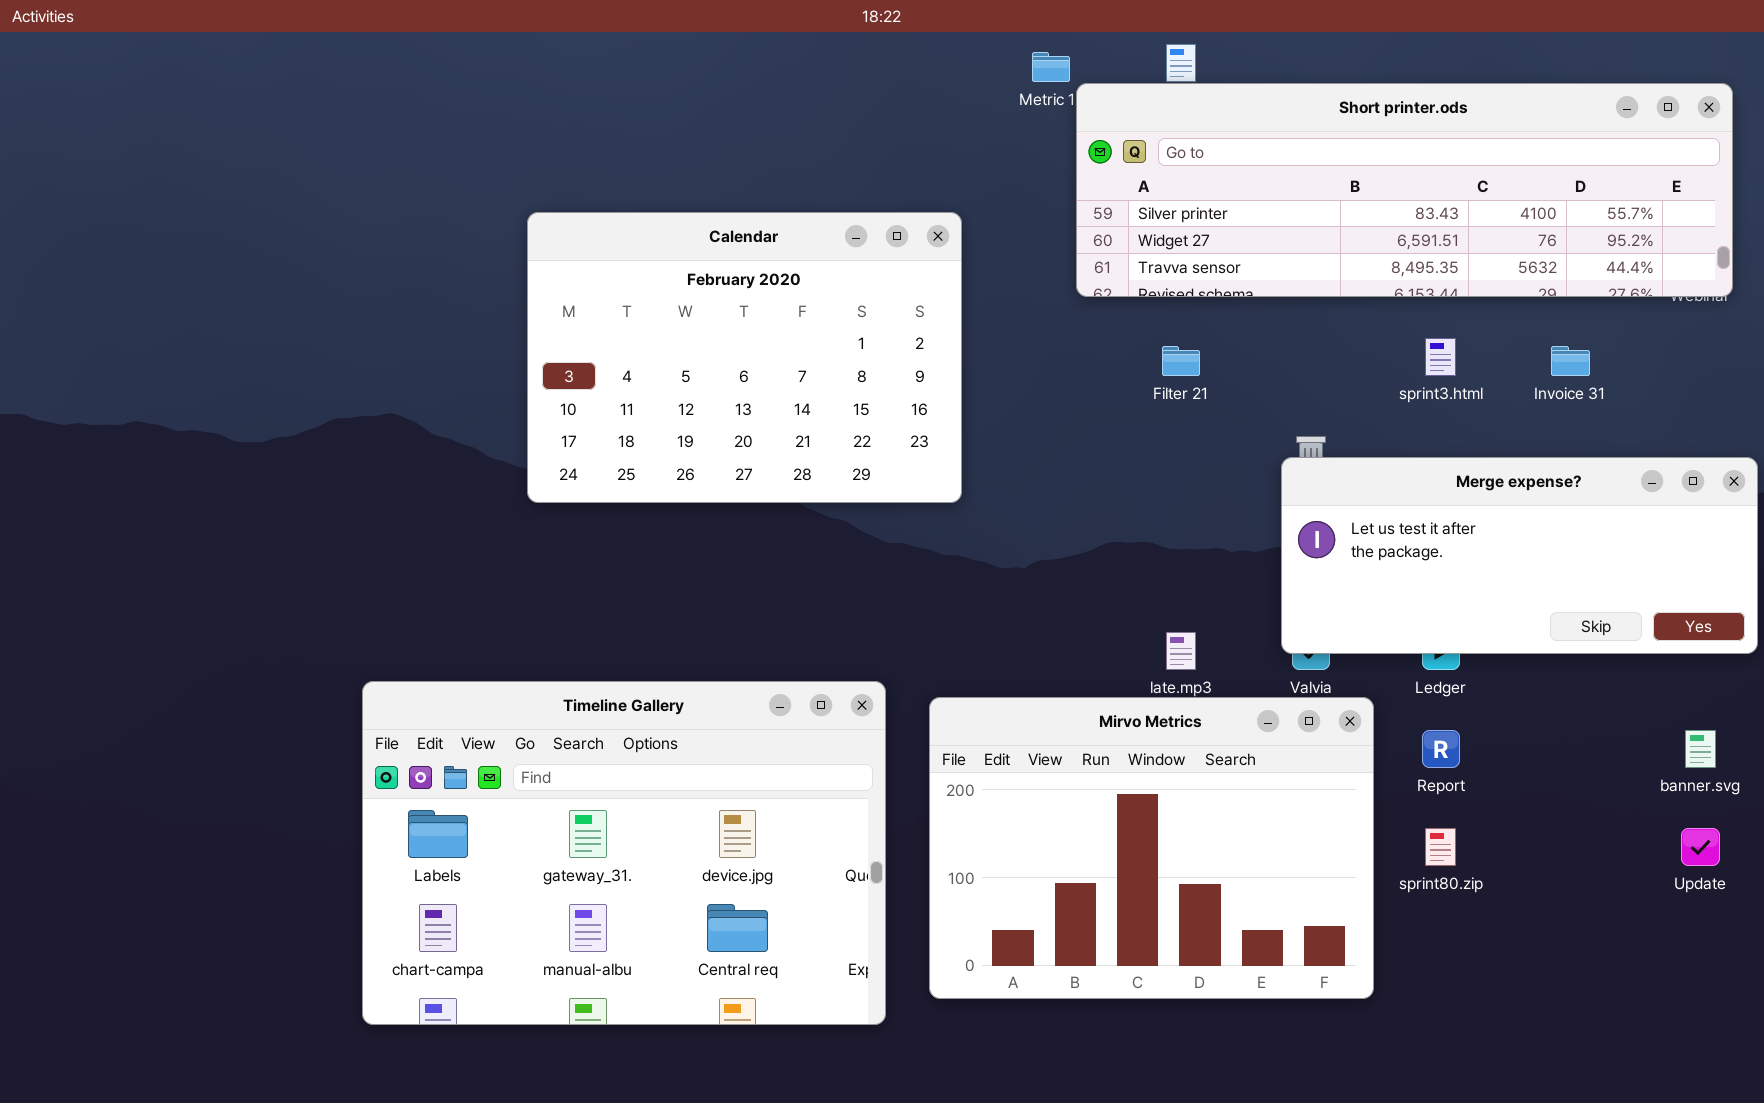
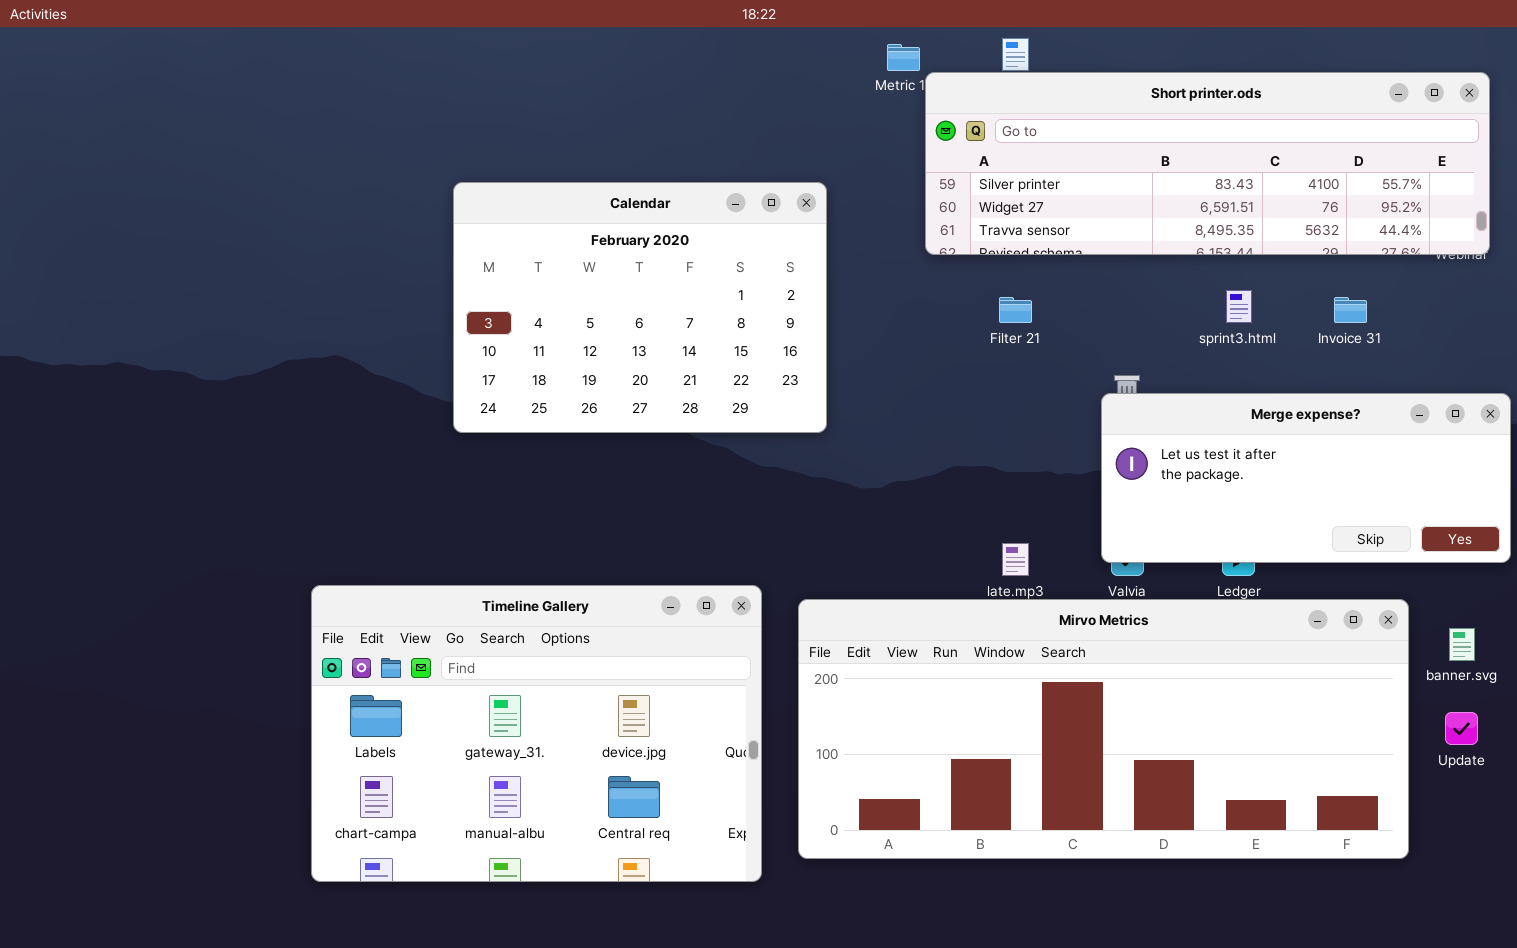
Mirvo Metrics: [929,697,1374,999] -> [798,599,1409,859], resized

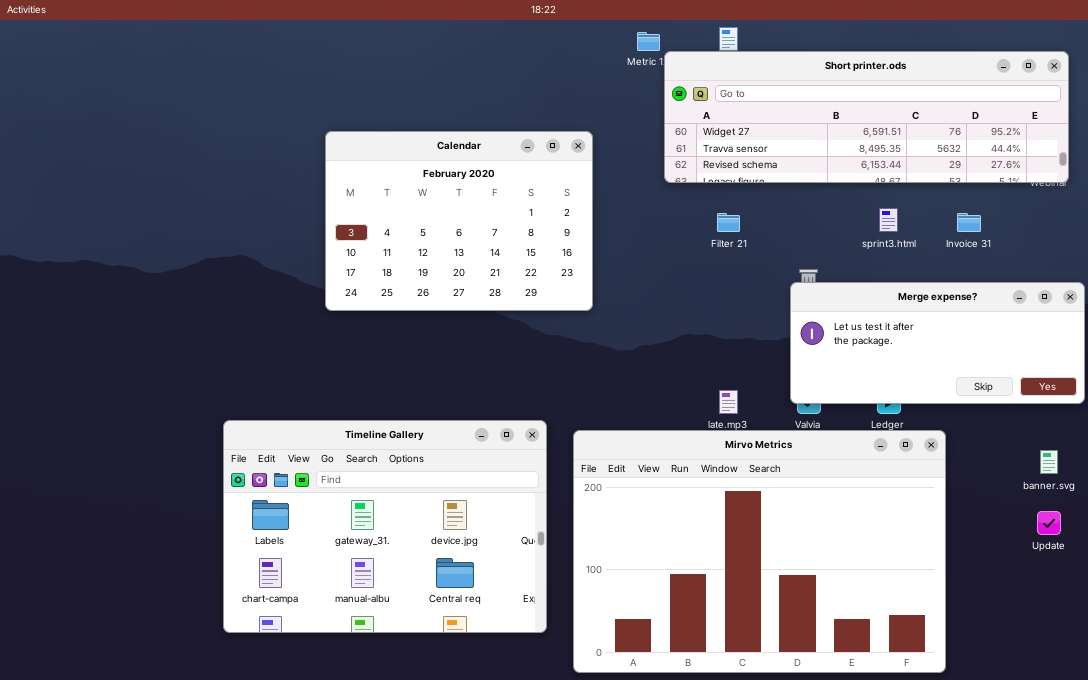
Short printer.ods: [925,72,1490,255] -> [664,51,1069,183], scrolled down 1 row
Mirvo Metrics: [798,599,1409,859] -> [573,430,946,673], resized

